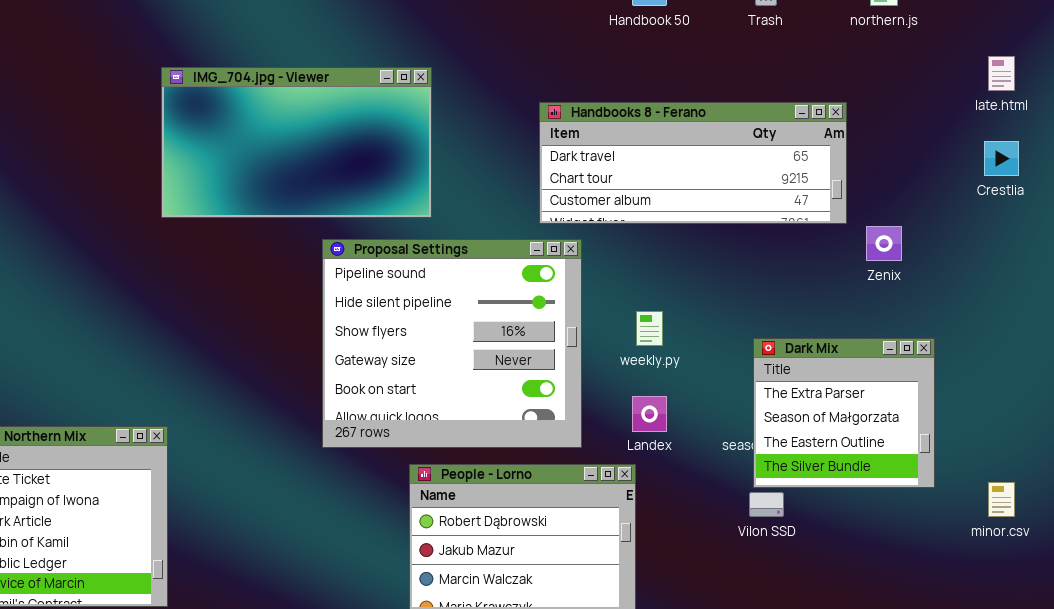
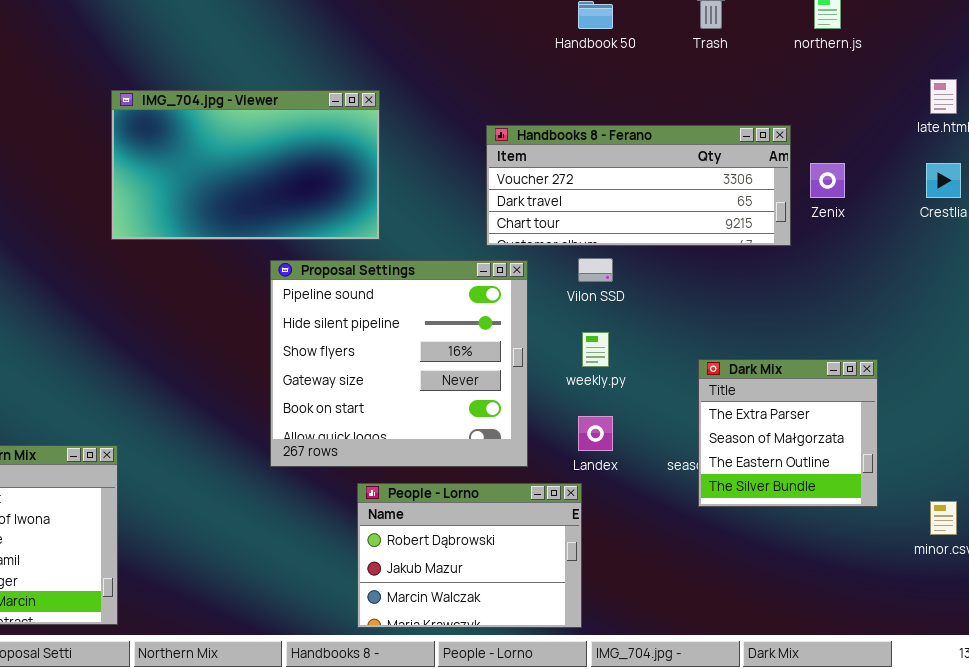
Handbooks 8 - Ferano: [539,102,847,224] -> [486,125,791,246], scrolled up 1 row
Zenix: [866,226,902,261] -> [810,163,845,198], moved
Vilon SSD: [749,492,784,517] -> [578,258,613,282], moved

